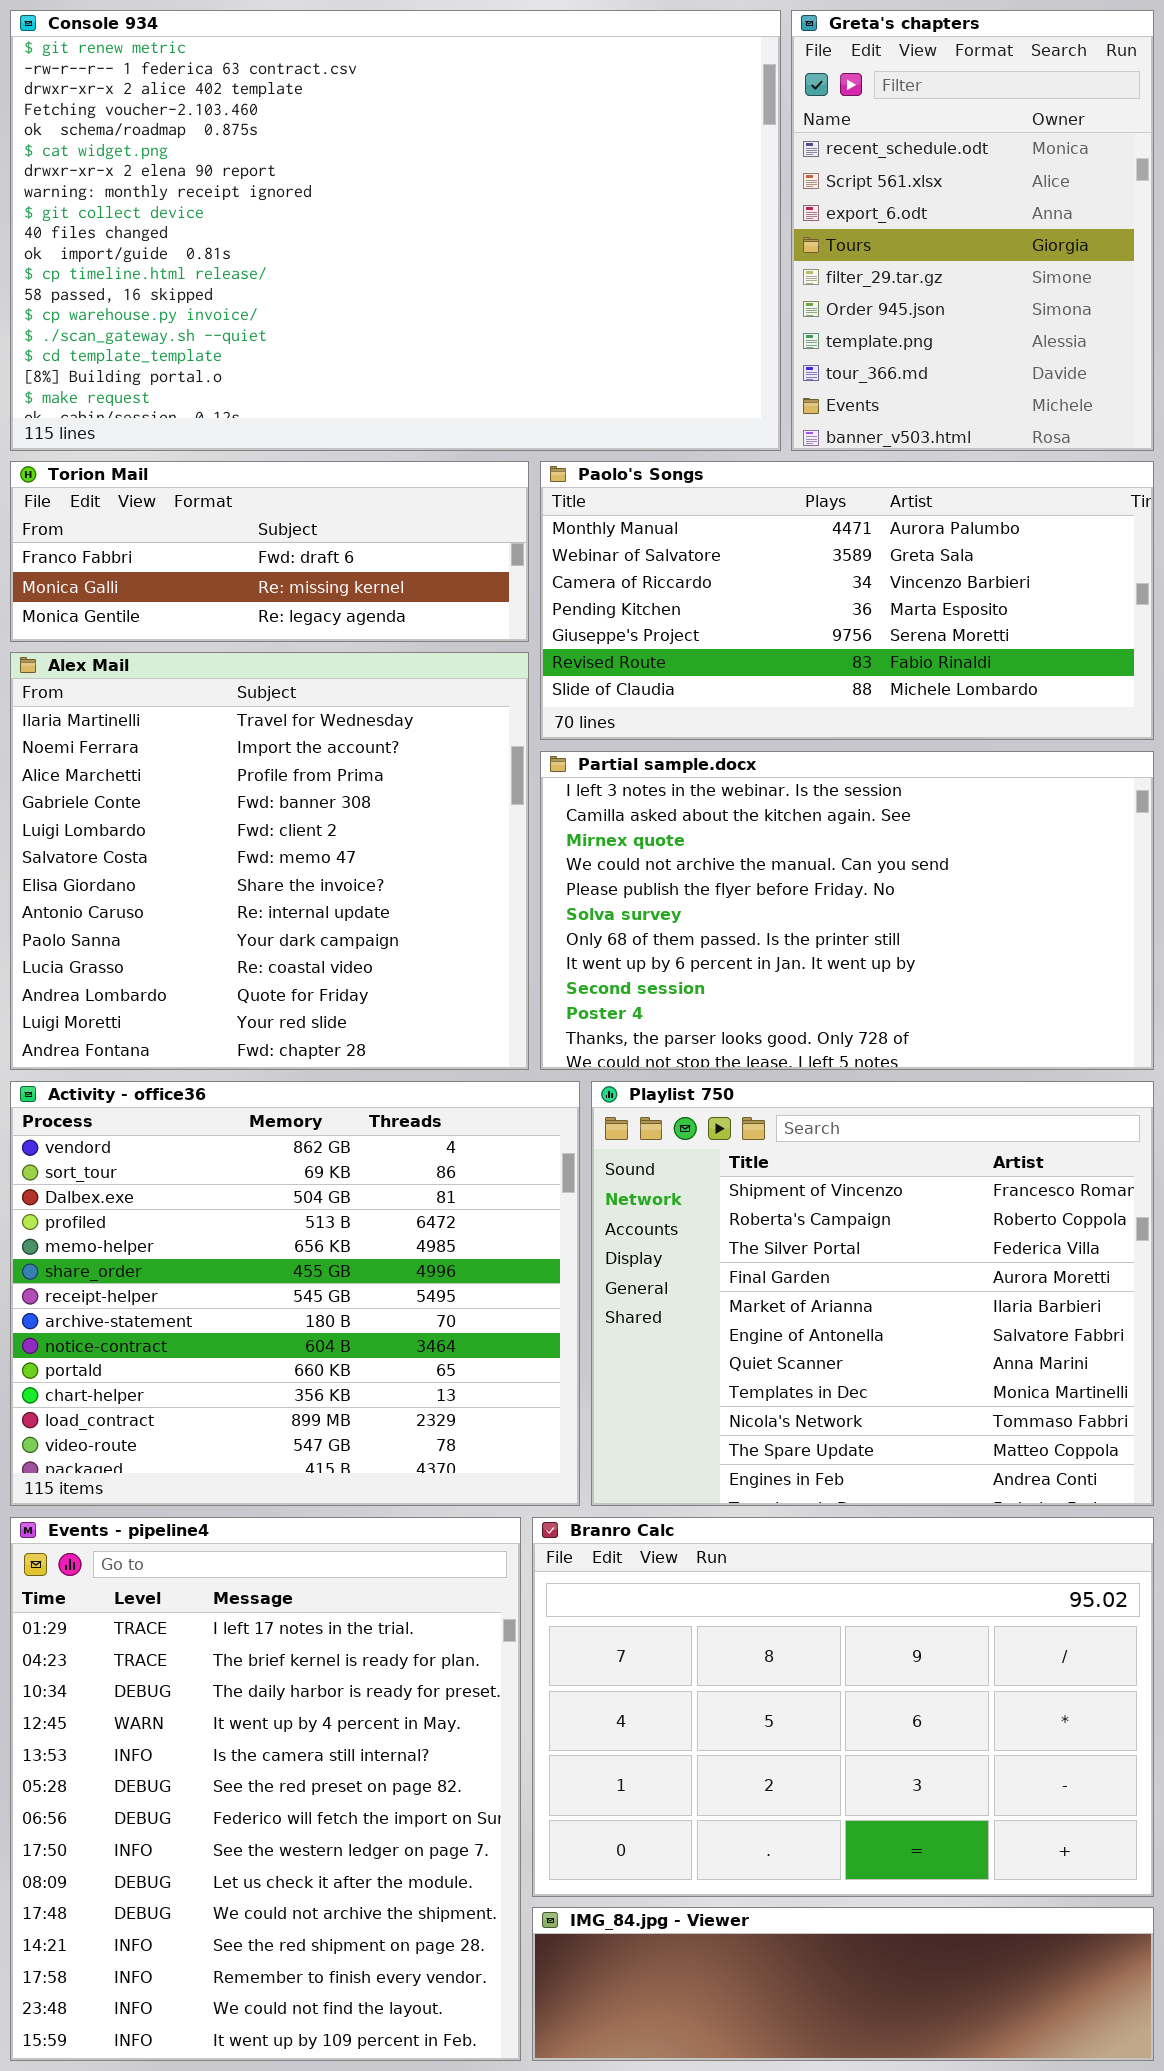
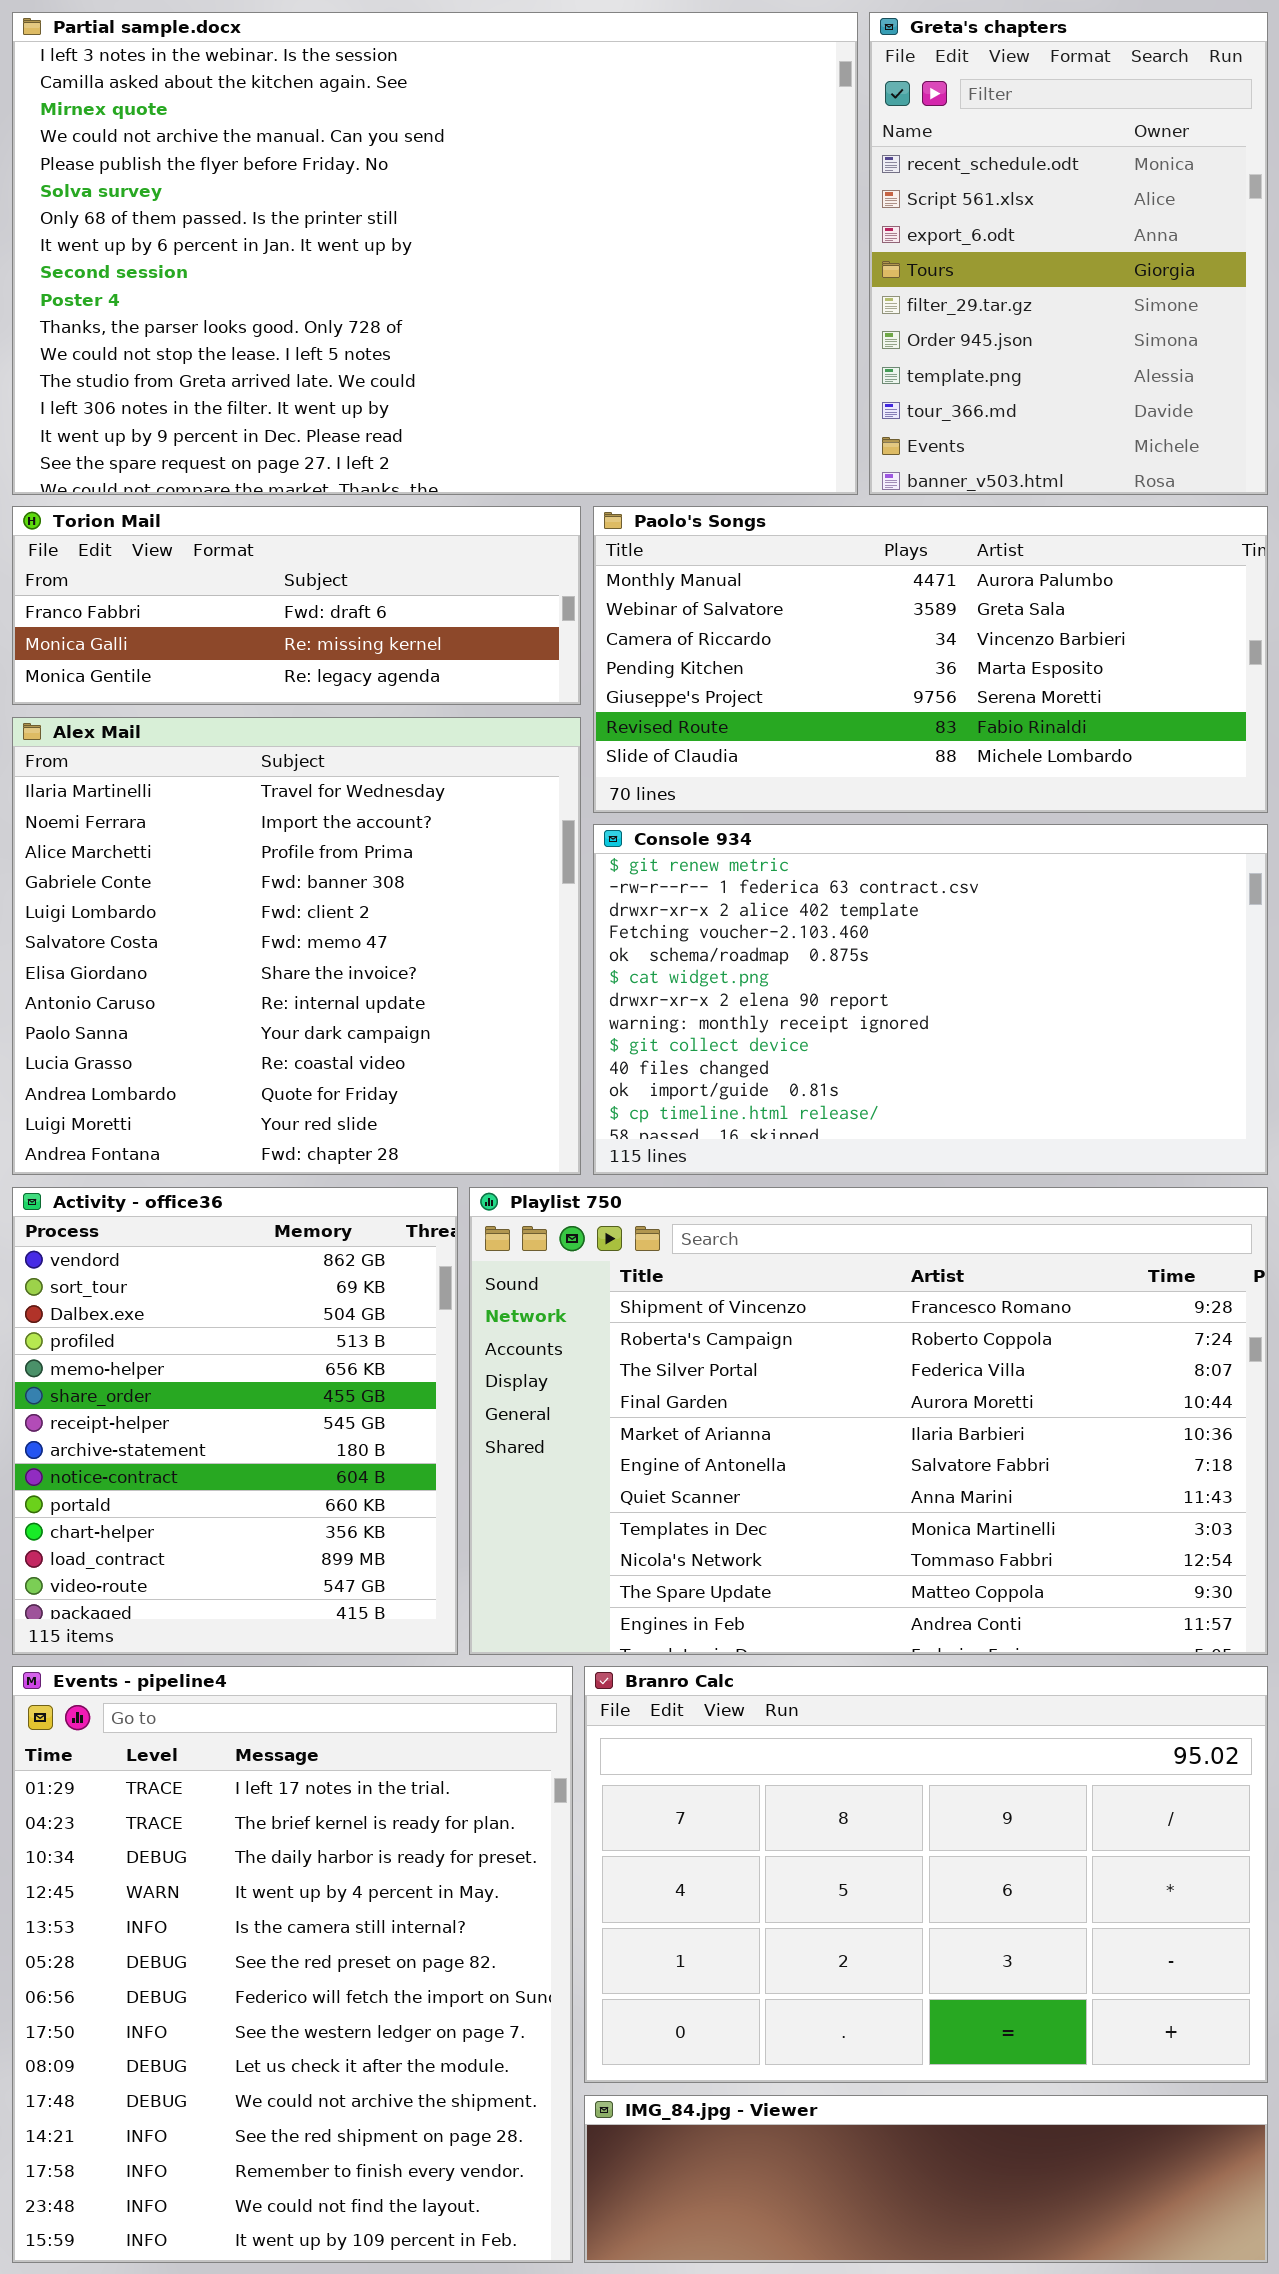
Console 934: [10,10,781,451] -> [593,824,1268,1175], moved, resized
Partial sample.docx: [540,751,1154,1070] -> [12,12,858,495], moved, resized
Activity - office36: [10,1081,580,1506] -> [12,1187,458,1655], resized
Playlist 750: [591,1081,1154,1506] -> [469,1187,1268,1655], resized

